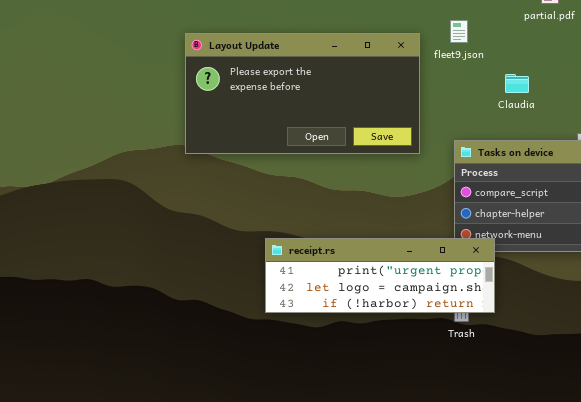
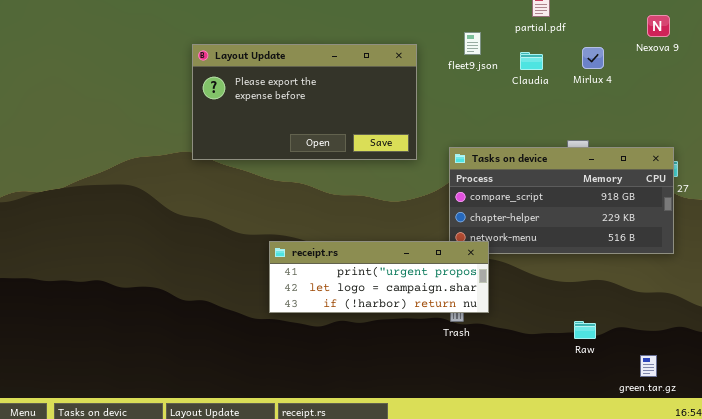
fleet9.json: [450,20,468,43] -> [464,32,481,55], moved
Claudia: [505,74,529,93] -> [520,52,543,70], moved

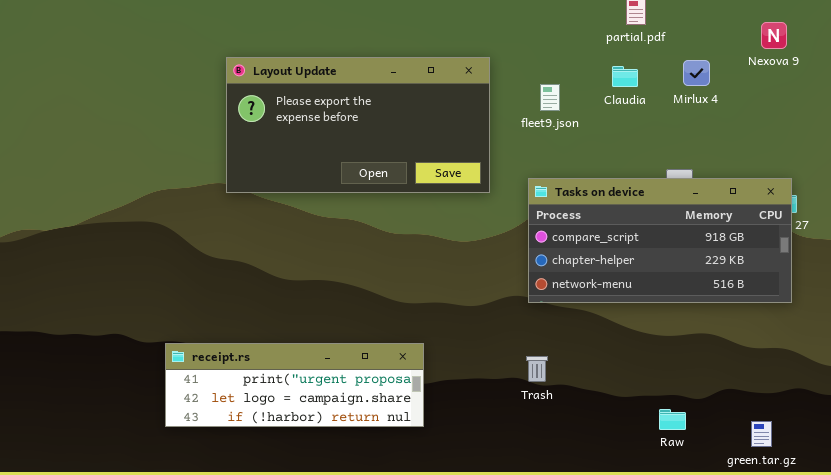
fleet9.json: [464,32,481,55] -> [540,84,560,111], moved
receipt.rs: [269,241,489,313] -> [165,343,424,427], moved
Raw: [574,321,596,339] -> [659,409,686,430], moved

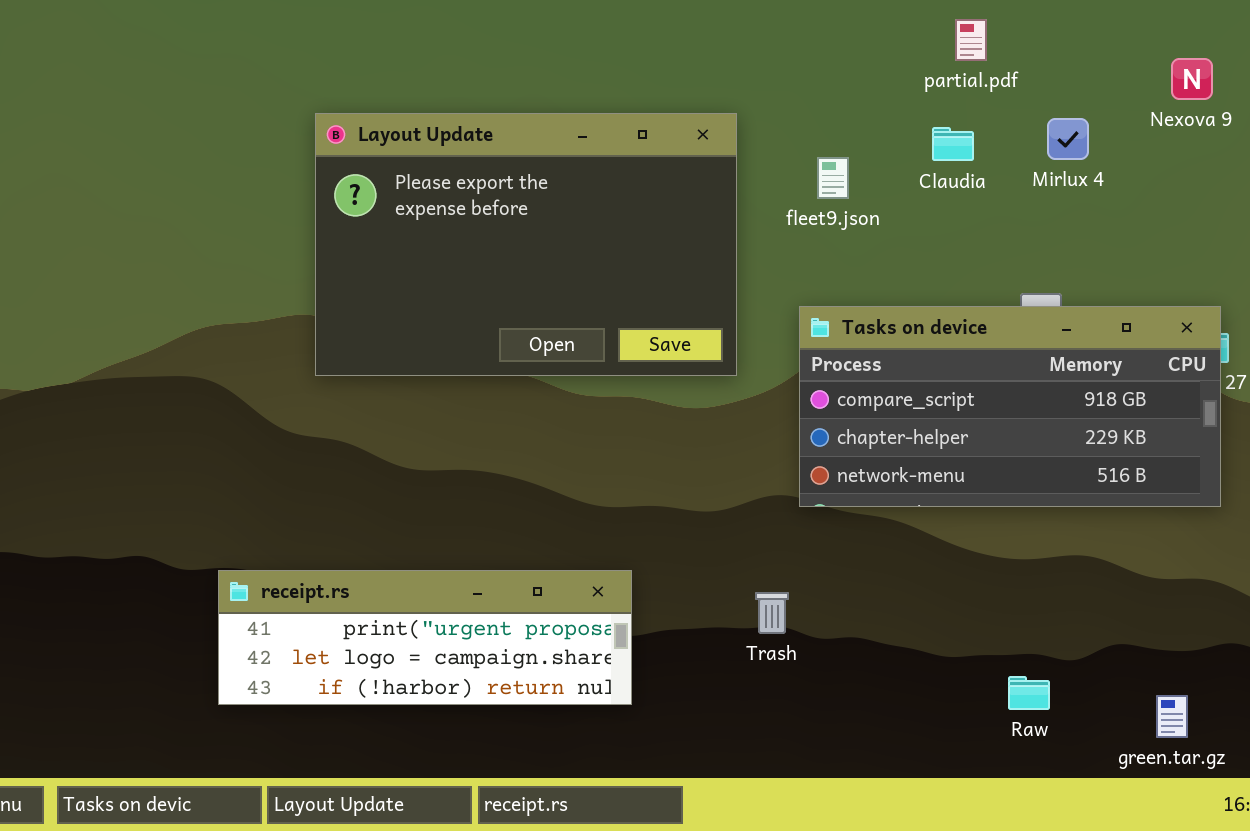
Layout Update: [226,57,490,193] -> [315,113,737,376], resized
Trash: [526,356,548,382] -> [755,592,789,634], moved

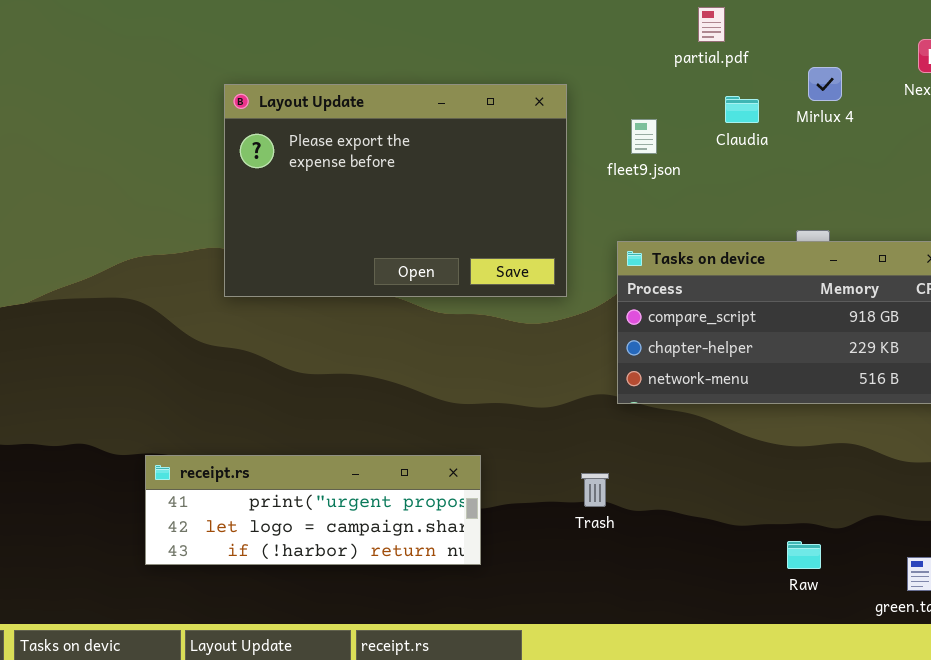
partial.pdf: [955,19,987,61] -> [698,7,725,42], moved
Mirlux 4: [1047,118,1089,160] -> [808,67,842,101], moved

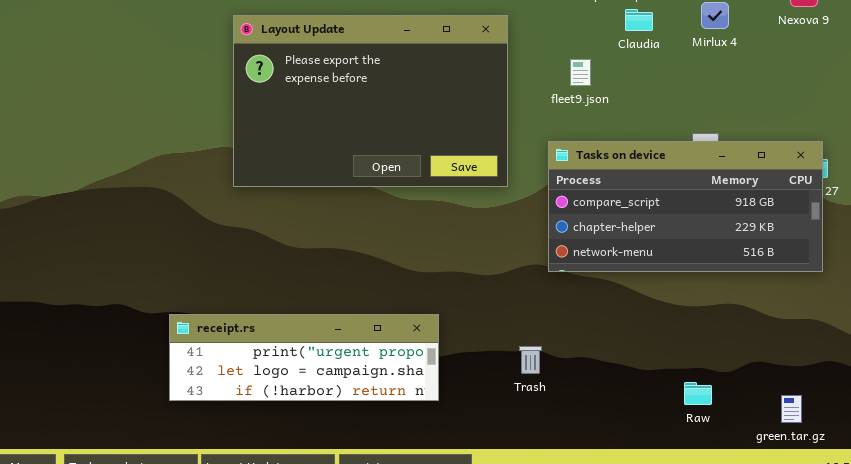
Claudia: [725,96,759,123] -> [625,9,653,31], moved
fleet9.json: [631,119,657,154] -> [570,59,591,86], moved
Trash: [581,473,609,507] -> [519,346,542,374], moved

